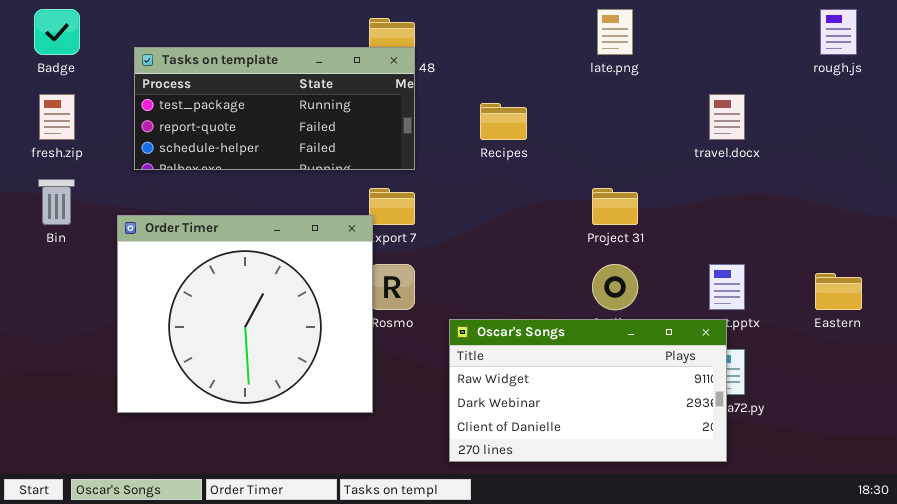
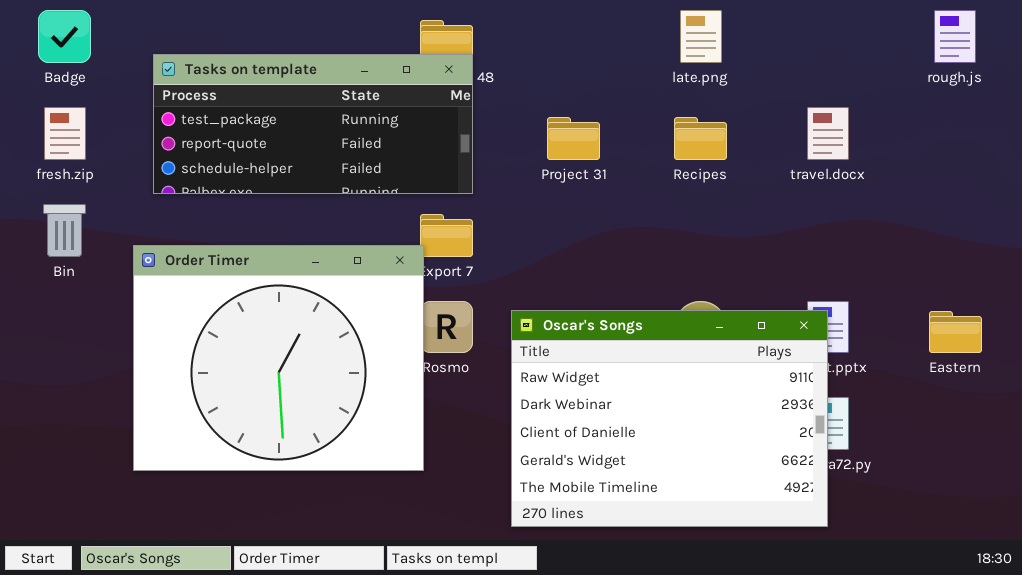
Recipes: [480,103,527,140] -> [674,117,727,160], moved
Project 31: [592,188,638,225] -> [547,117,600,160], moved
Oscar's Songs: [449,319,727,462] -> [511,310,828,527], resized

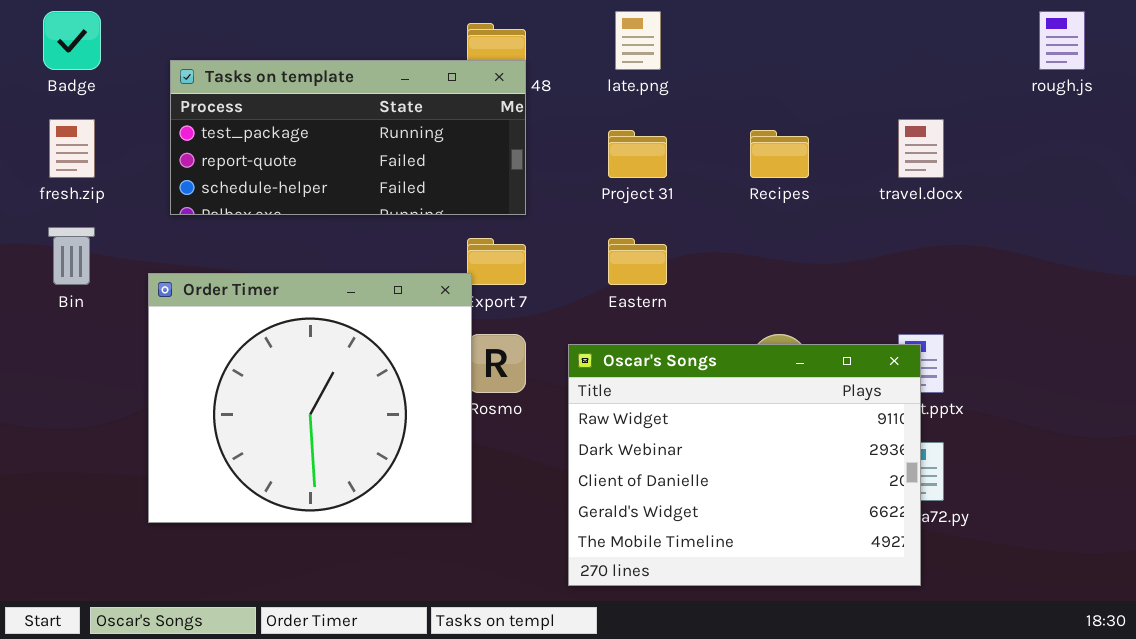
late.png: [680,10,722,63] -> [615,11,661,70], moved
Eastern: [929,311,982,353] -> [608,238,667,285], moved

